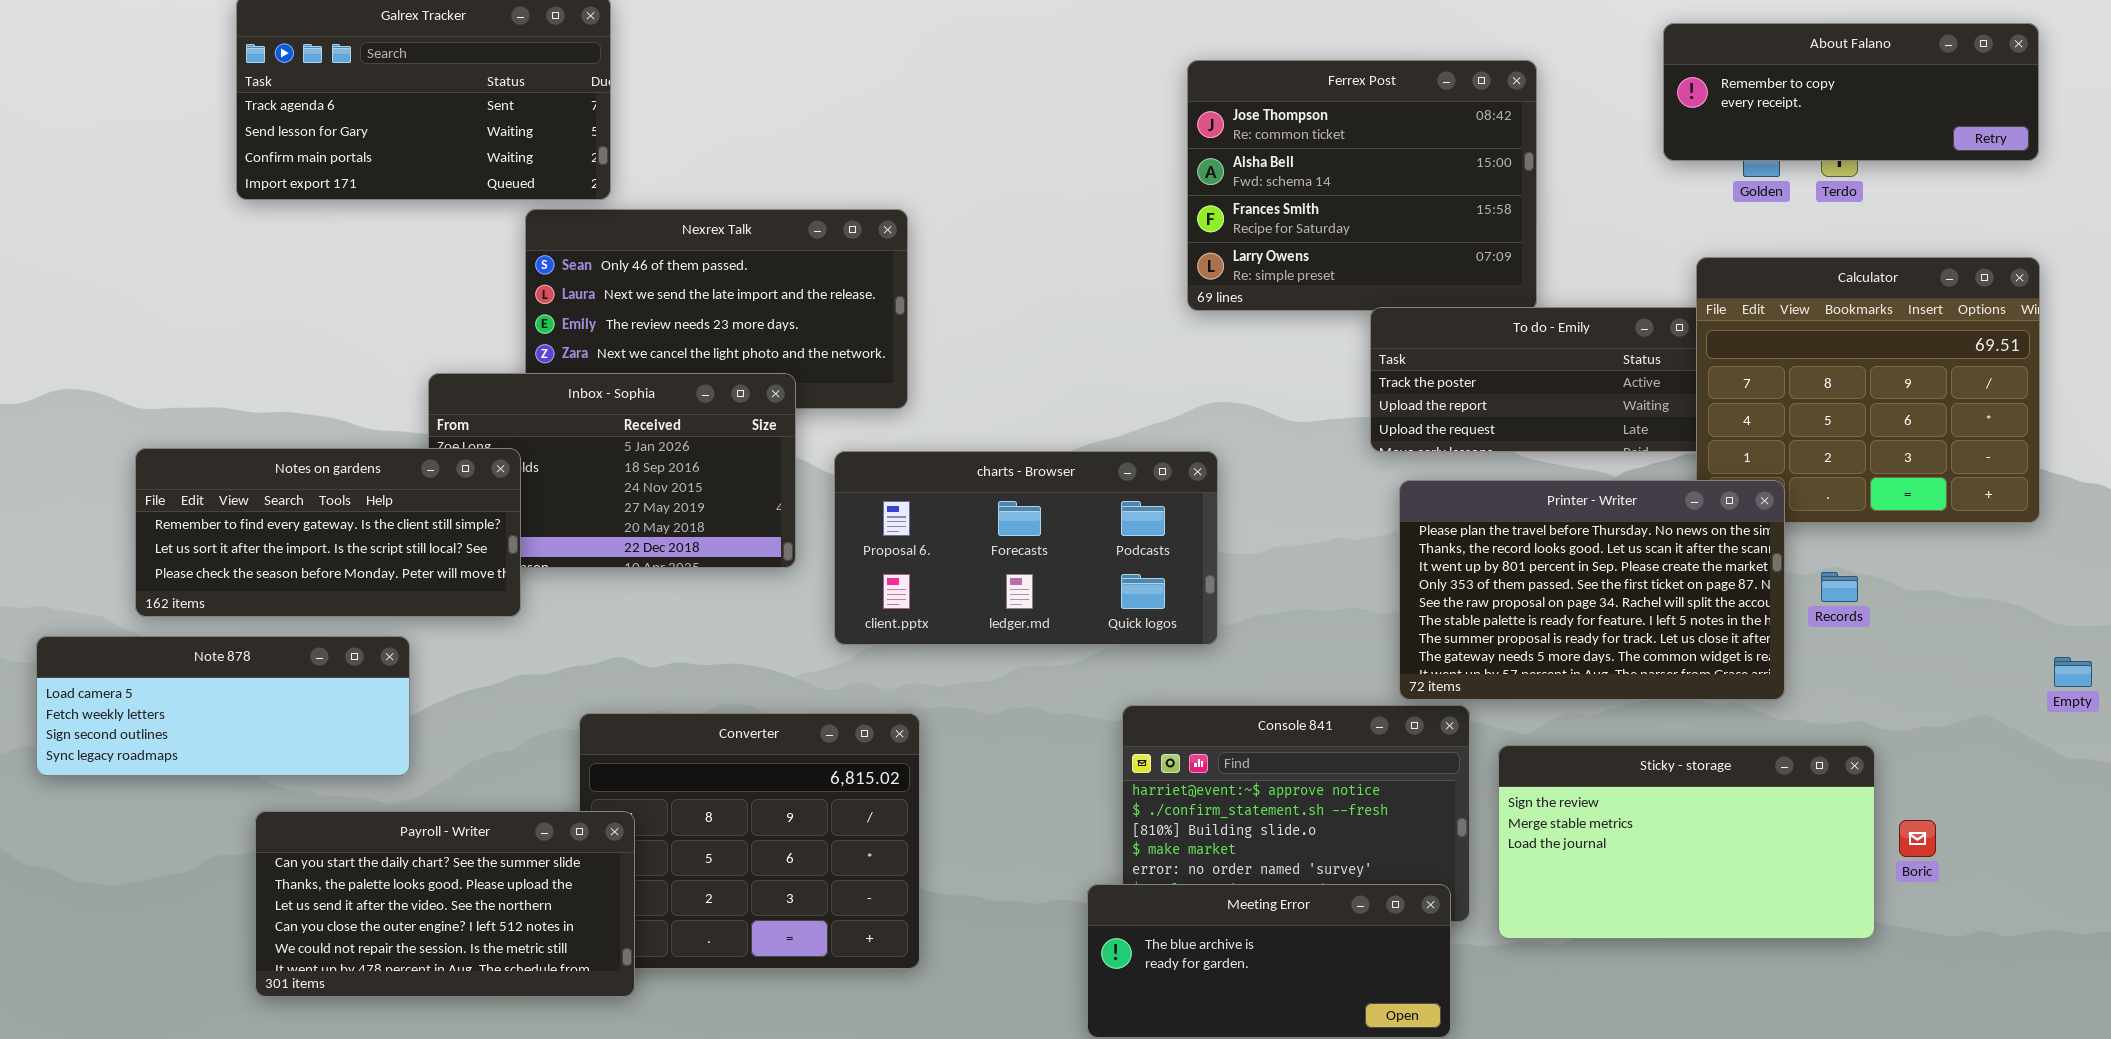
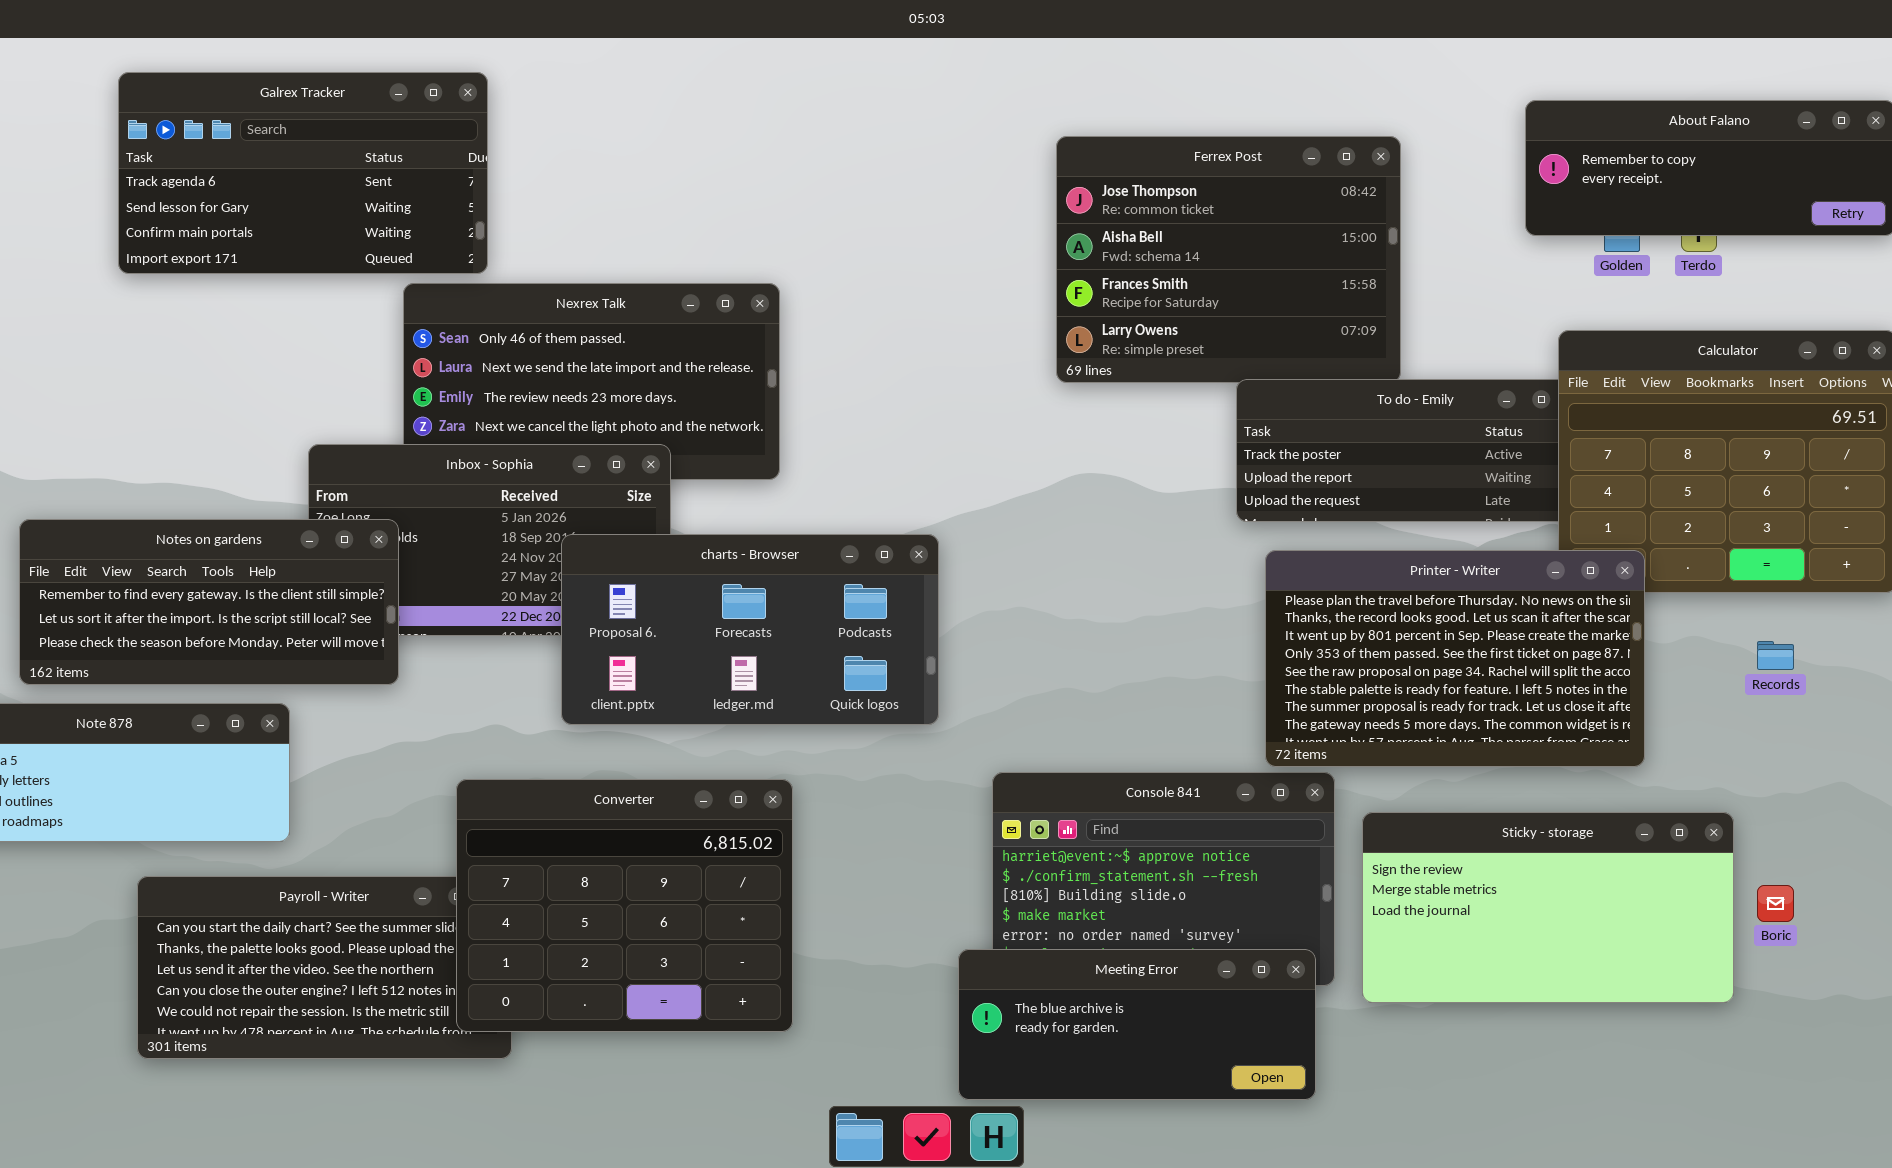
charts - Browser: [834,451,1218,645] -> [561,534,939,725], moved
Records: [1821,572,1858,602] -> [1757,641,1794,670], moved
Converter: [579,713,920,969] -> [456,779,793,1032], raised

